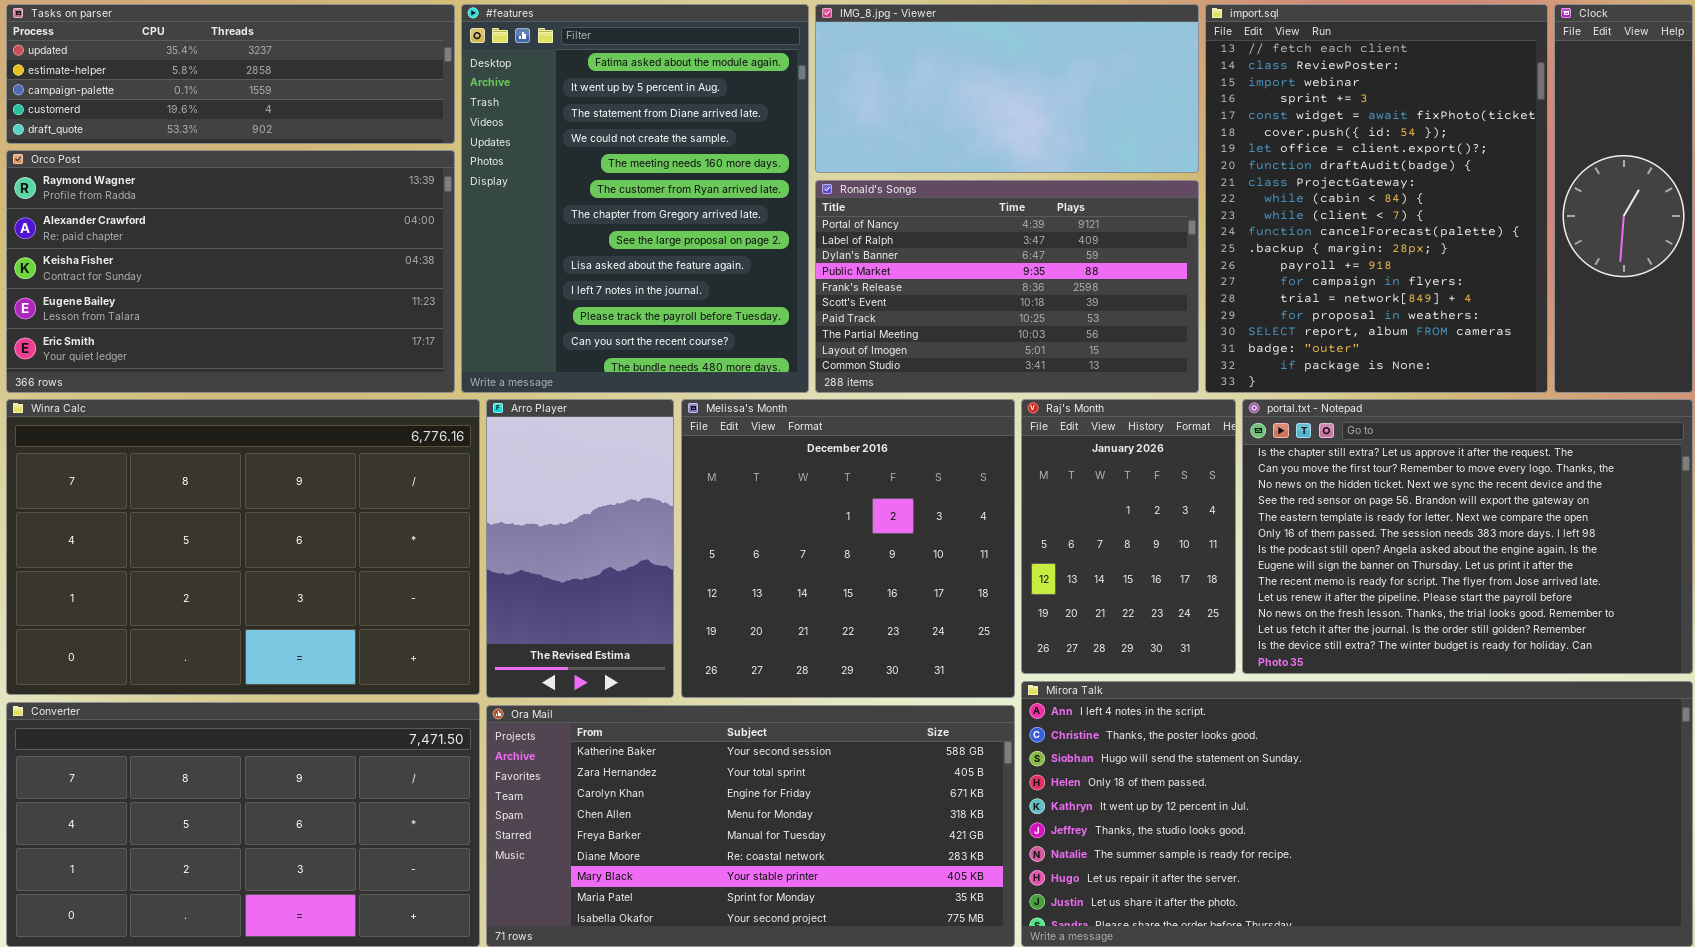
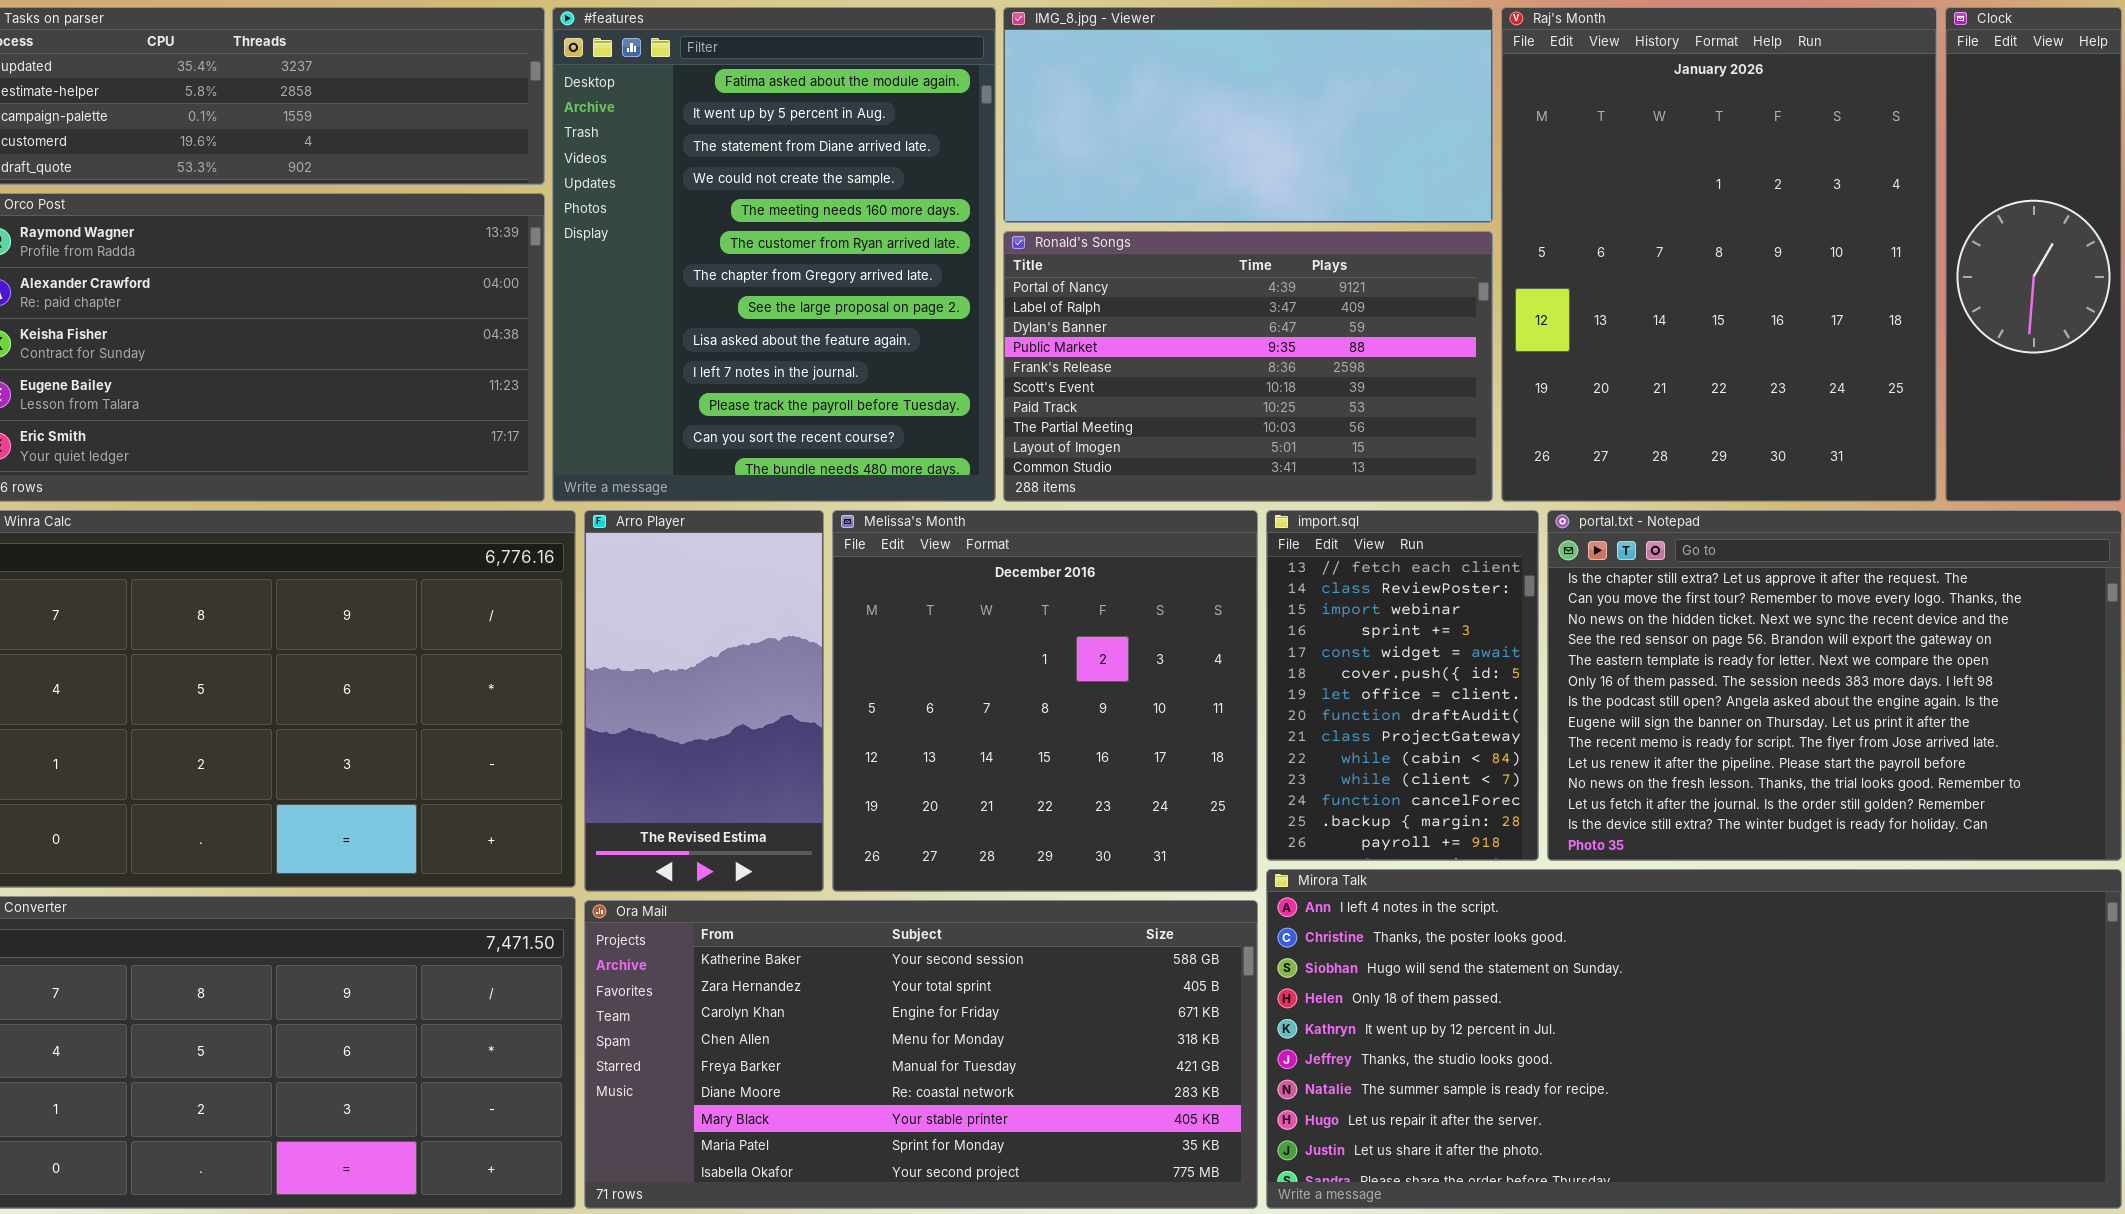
import.sql: [1205,4,1548,393] -> [1266,510,1539,861], moved, resized
Raj's Month: [1021,399,1236,674] -> [1501,7,1937,502], moved, resized

